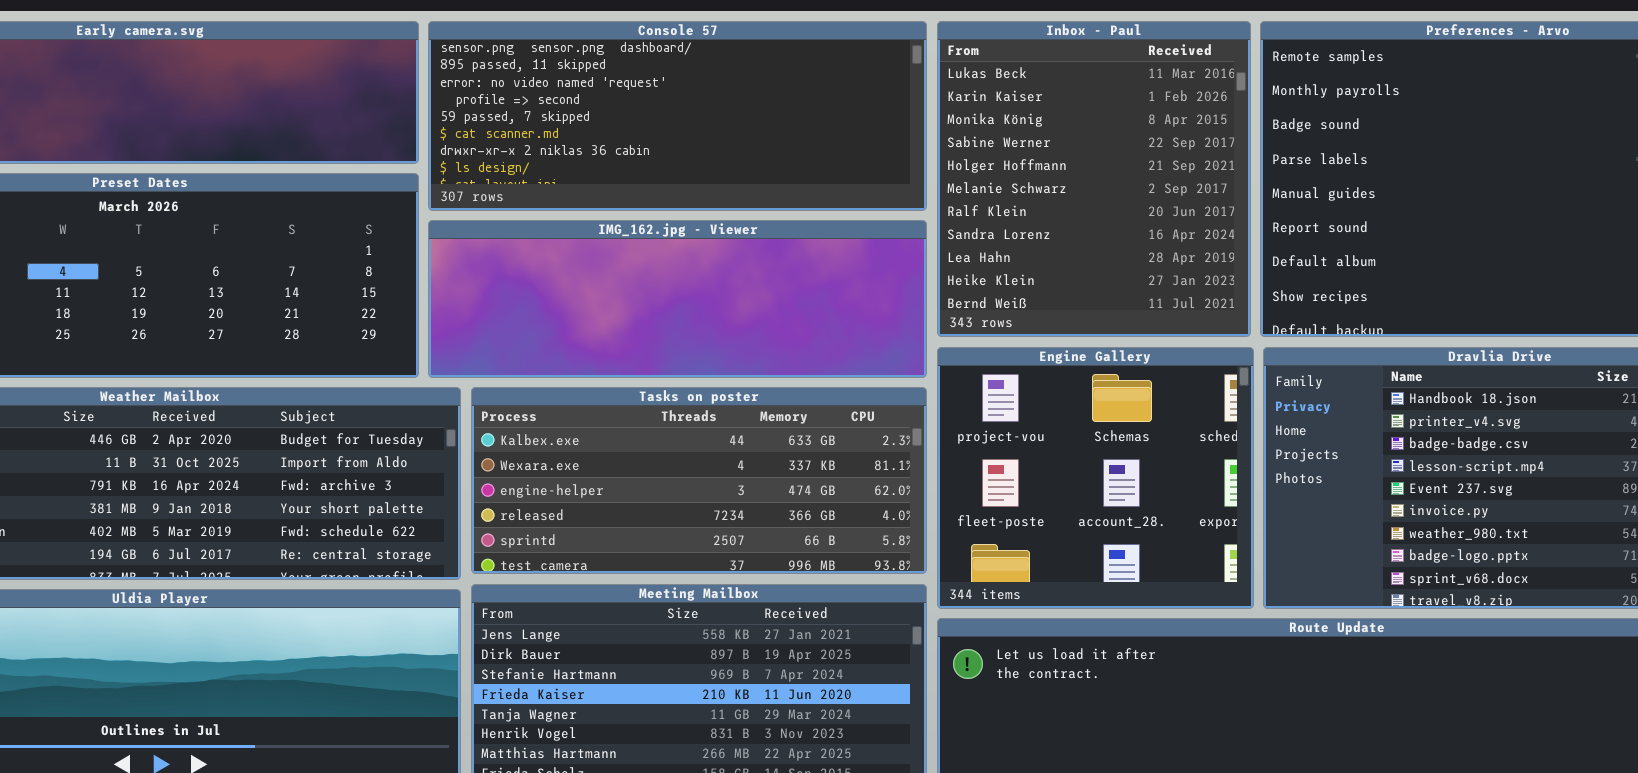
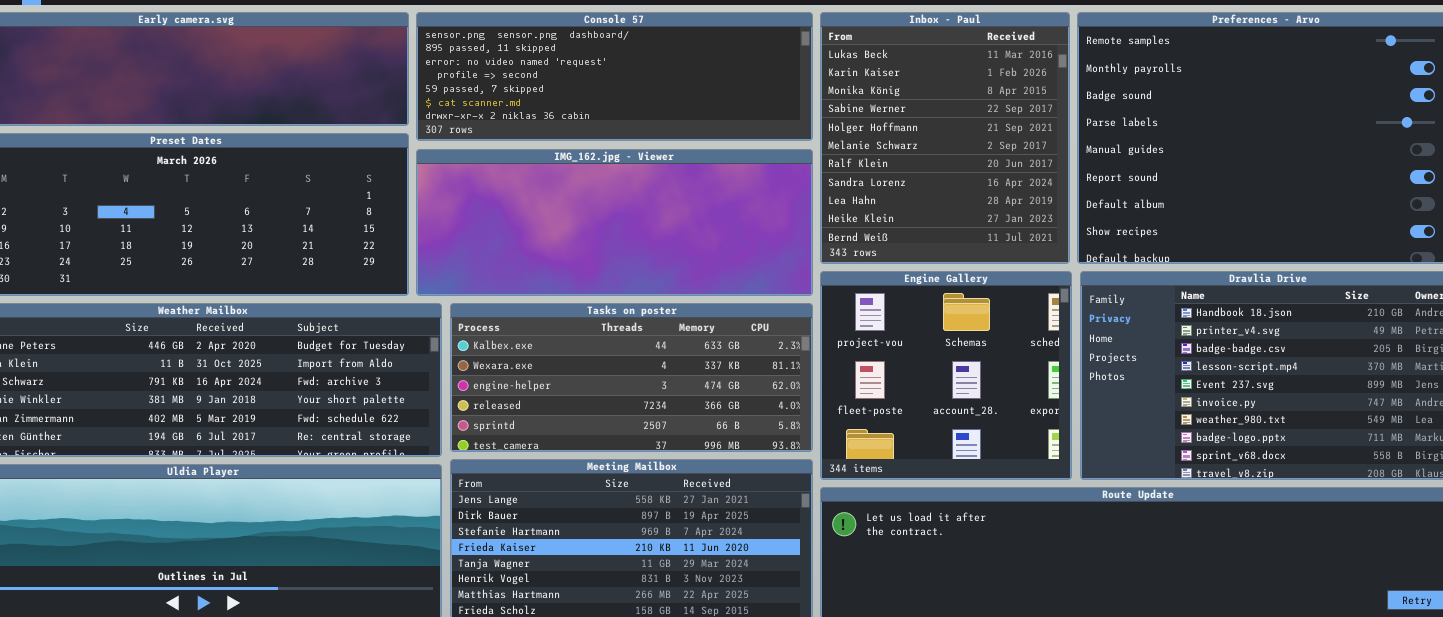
Console 57: [428,21,927,211] -> [416,12,813,141], resized
IMG_162.jpg - Viewer: [428,220,927,378] -> [416,149,813,296], resized

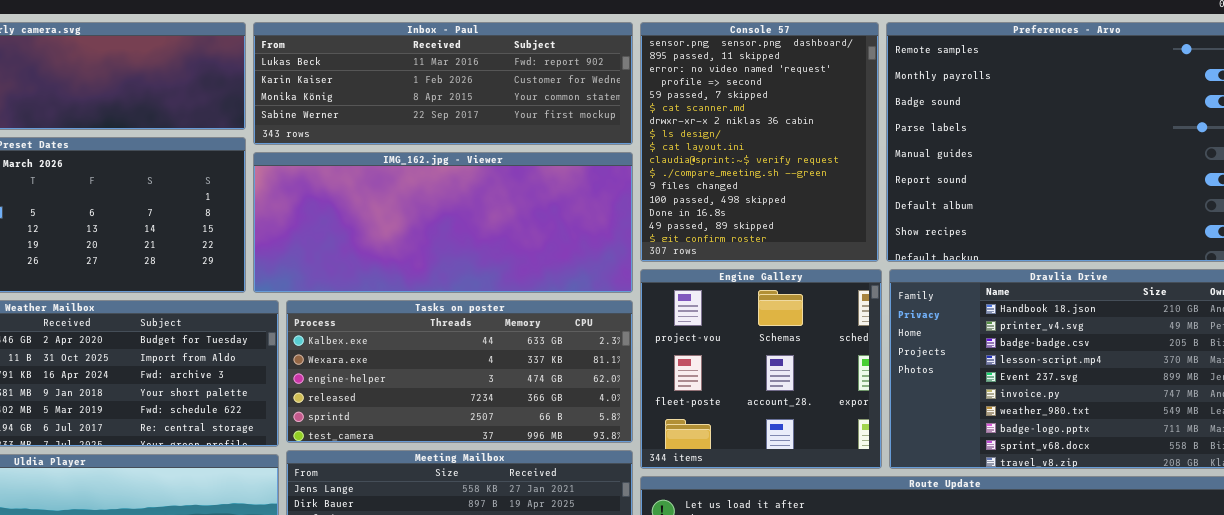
Console 57: [416,12,813,141] -> [640,22,879,262], moved, resized
Inbox - Paul: [820,12,1070,264] -> [253,22,633,145], moved, resized

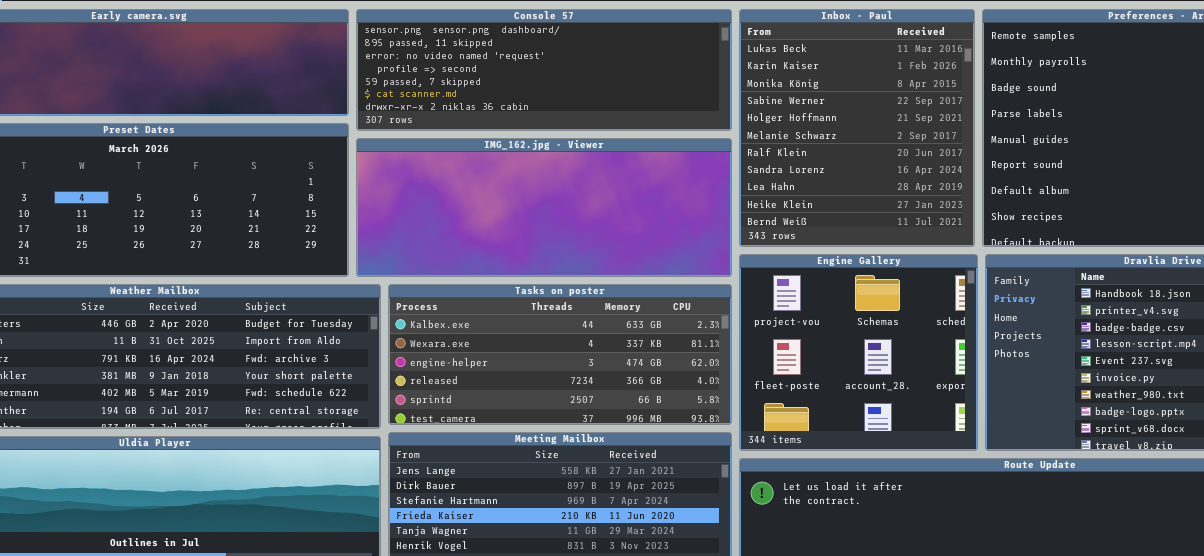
Inbox - Paul: [253,22,633,145] -> [739,9,975,247], moved, resized
Console 57: [640,22,879,262] -> [356,9,732,131], moved, resized

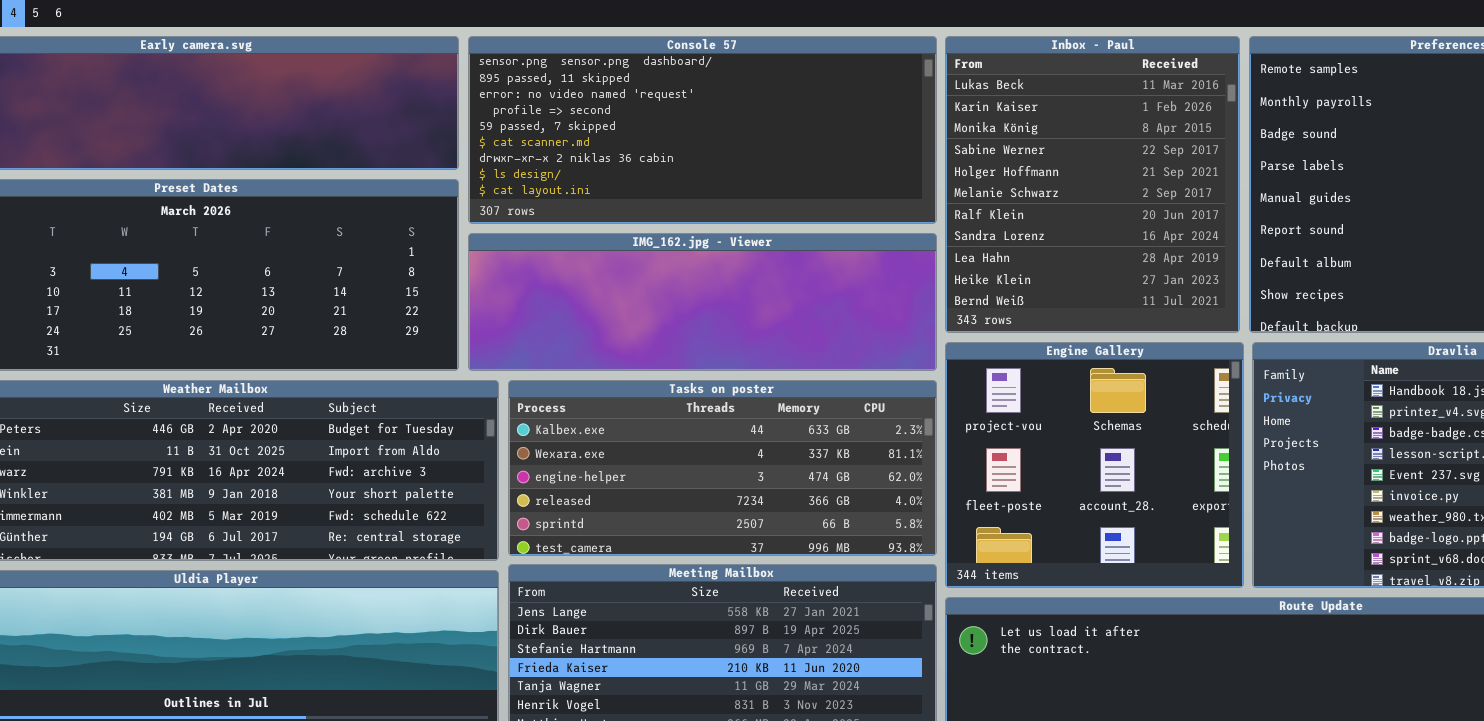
Console 57: [356,9,732,131] -> [468,36,937,224], resized
IMG_162.jpg - Viewer: [356,138,732,277] -> [468,233,937,371], resized

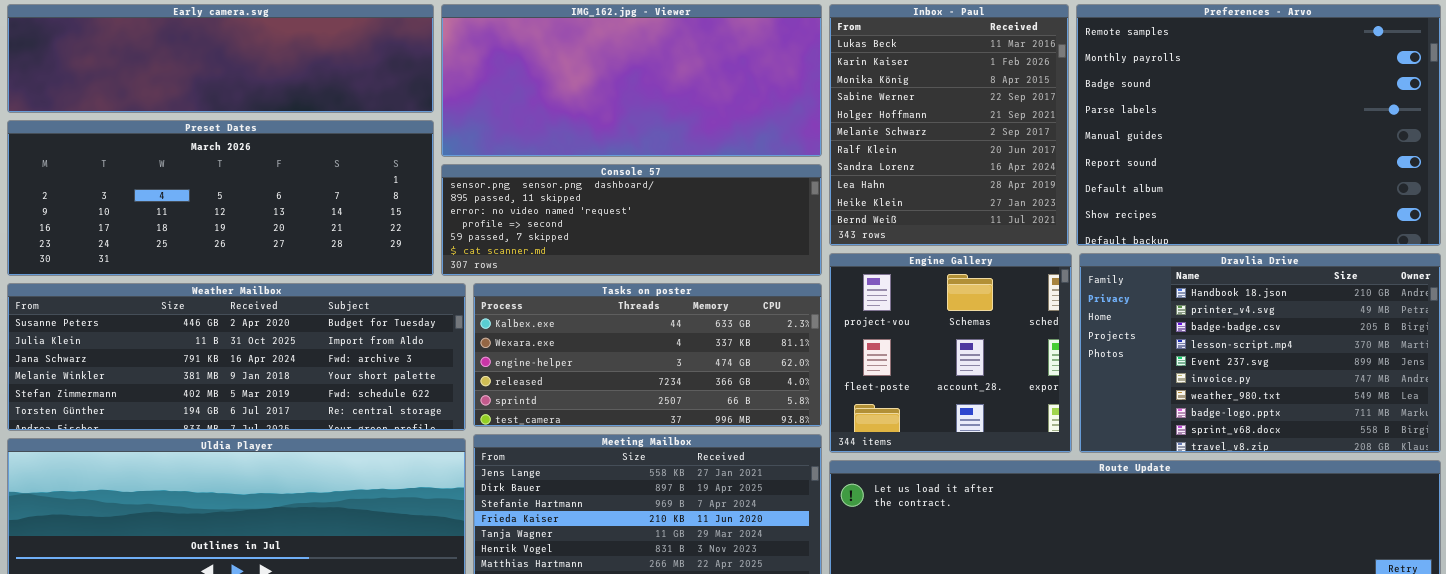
Console 57: [468,36,937,224] -> [441,164,822,276], moved, resized
IMG_162.jpg - Viewer: [468,233,937,371] -> [441,4,822,157], moved, resized

